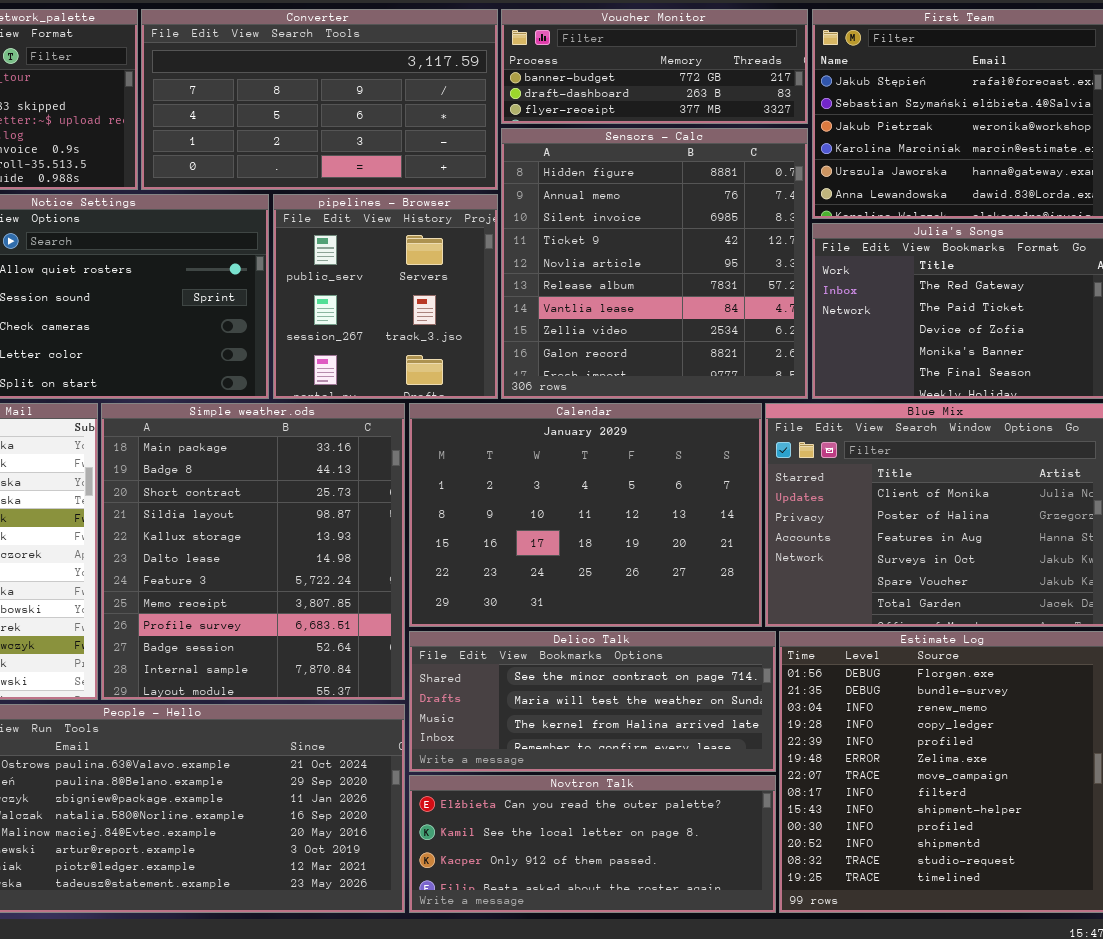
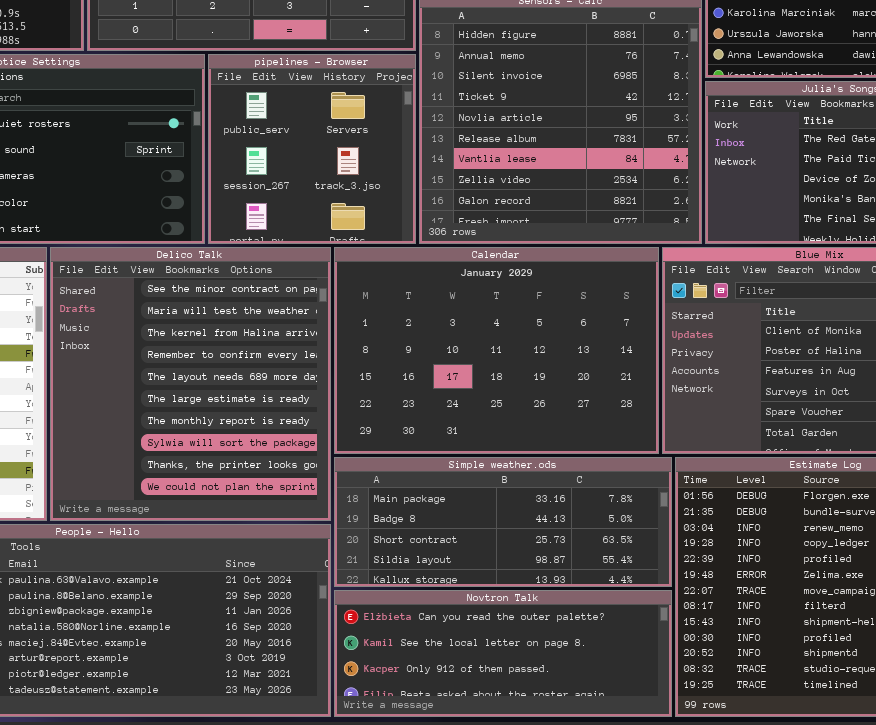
Simple weather.ods: [101,403,405,700] -> [334,457,672,587], moved, resized
Delico Talk: [409,631,776,772] -> [50,247,331,521], moved, resized

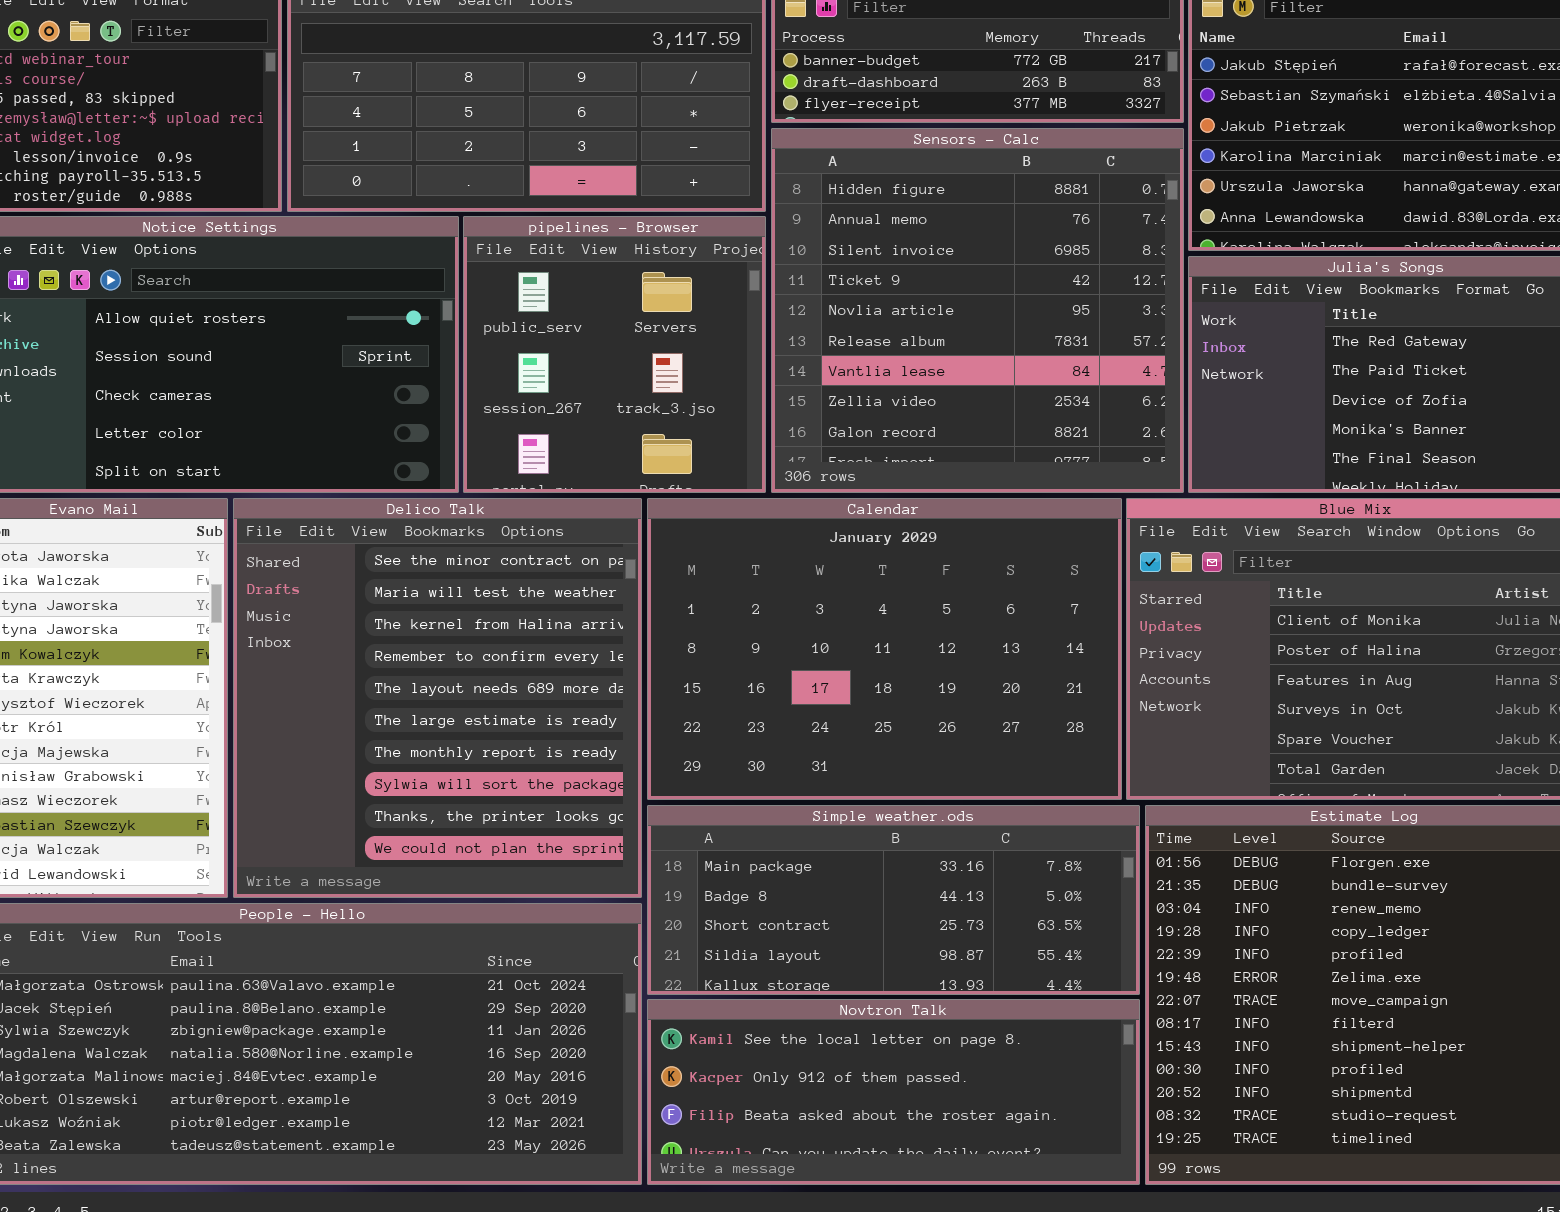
Novtron Talk: [334,590,672,717] -> [647,999,1140,1185], scrolled down 1 row

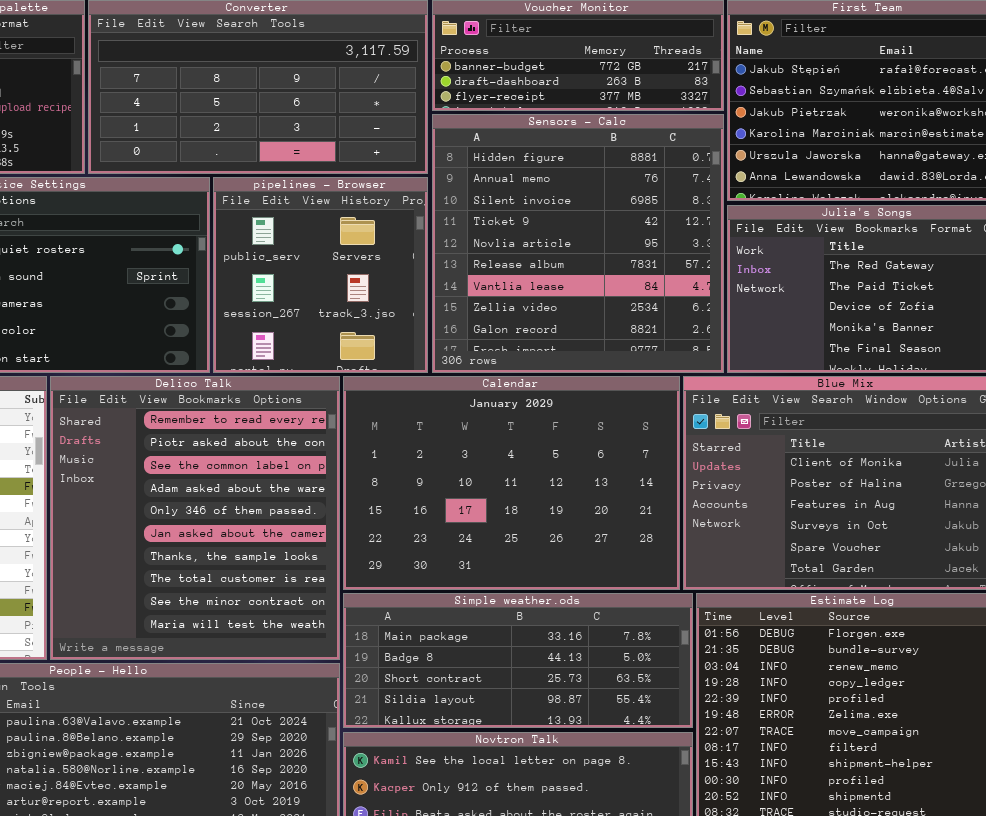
Delico Talk: [233,498,642,898] -> [50,376,340,660], scrolled up 8 rows

